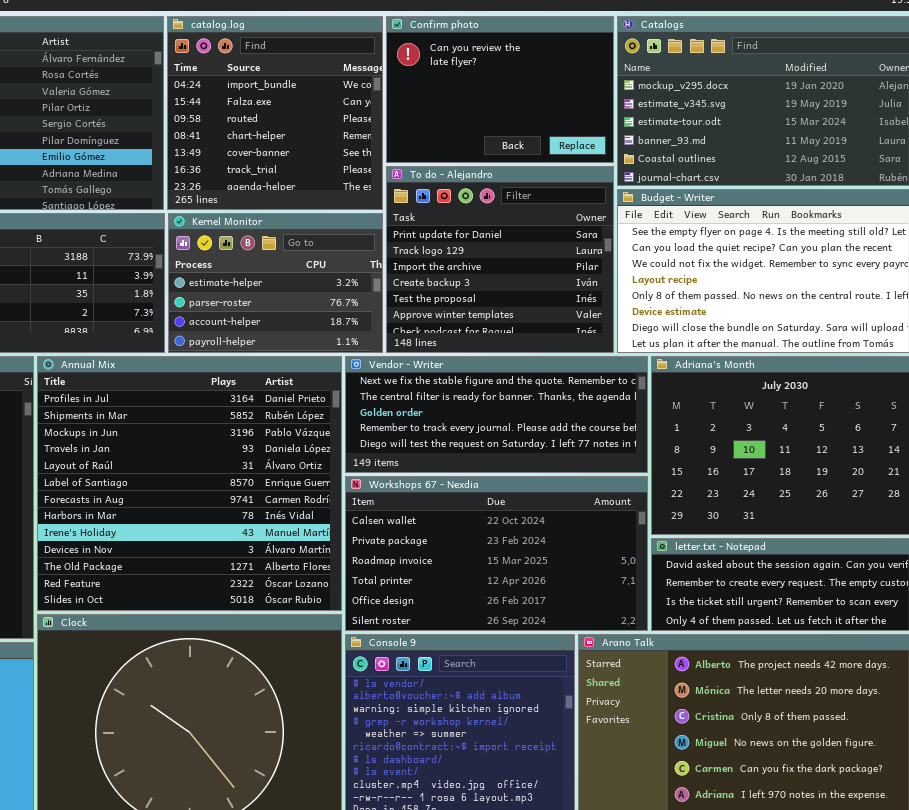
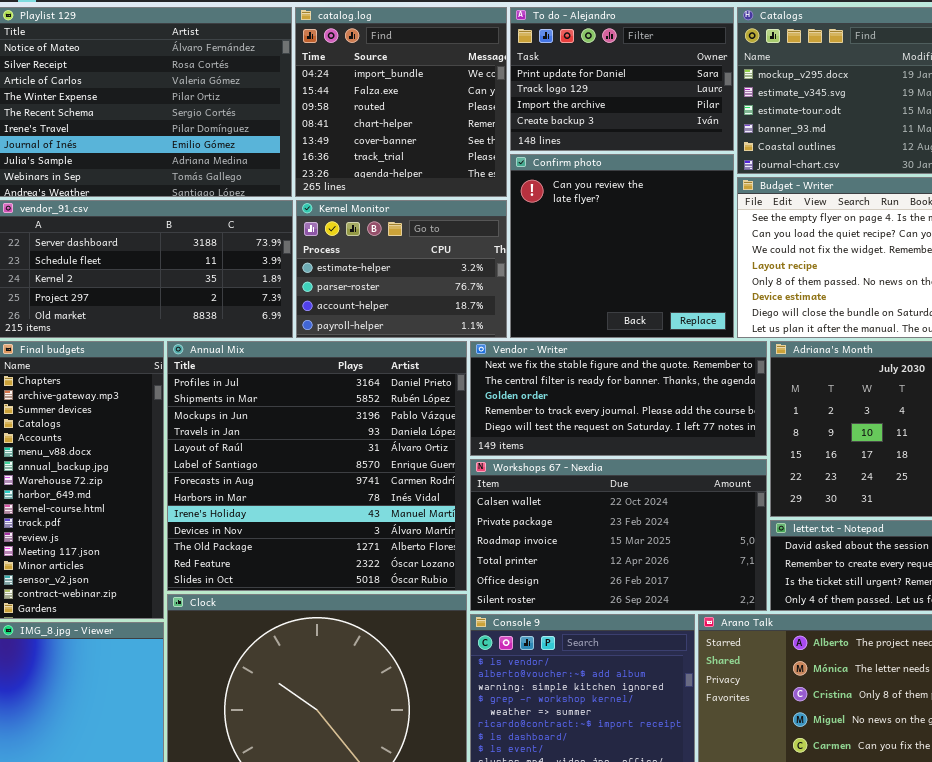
Confirm photo: [386,16,614,163] -> [510,154,734,338], moved, resized
To do - Alejandro: [386,166,614,353] -> [510,7,734,151], moved, resized

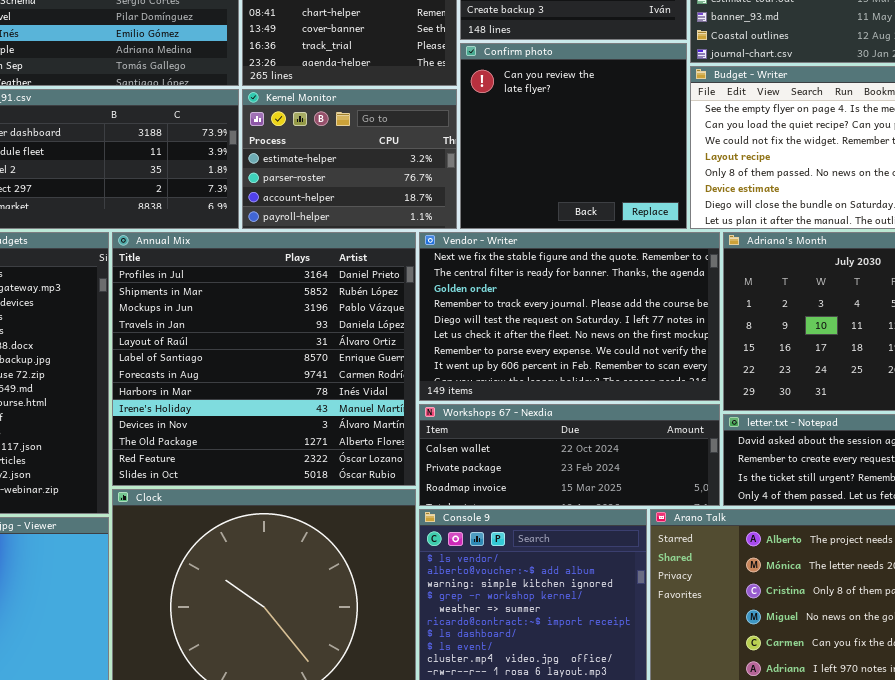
Vendor - Writer: [470,341,767,456] -> [419,232,720,401], resized
Workshops 67 - Nexdia: [470,459,767,611] -> [419,404,720,506], resized

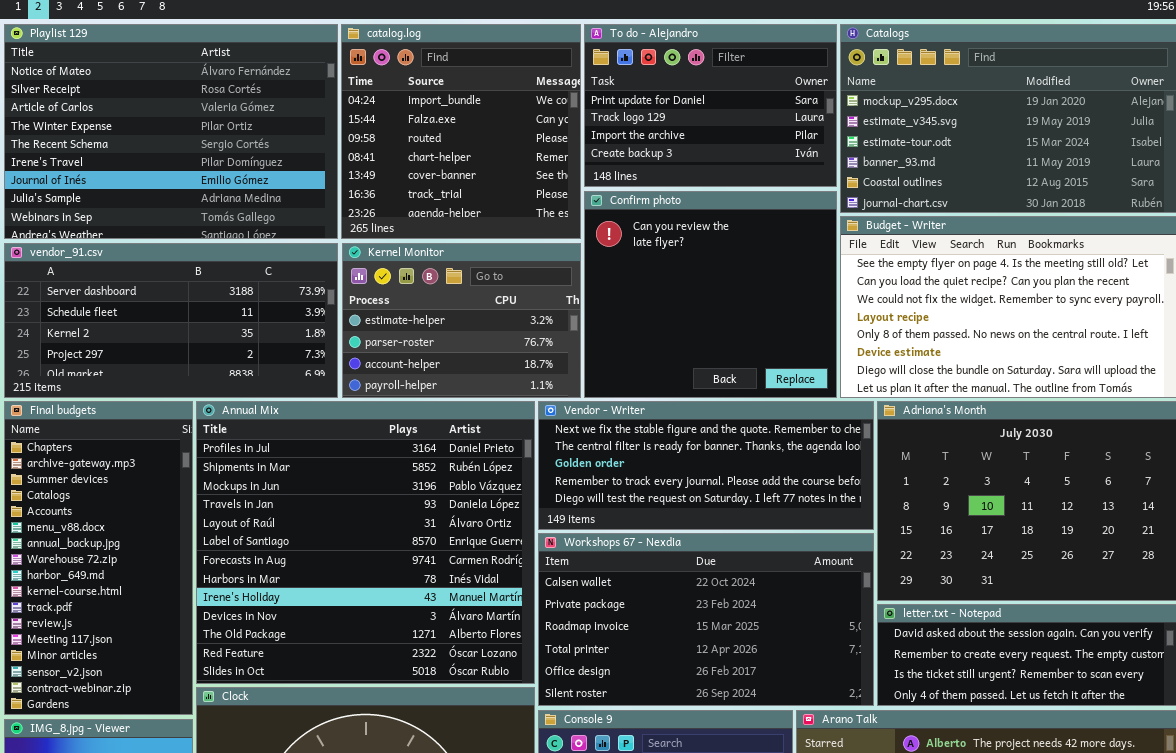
Vendor - Writer: [419,232,720,401] -> [538,401,874,530], resized
Workshops 67 - Nexdia: [419,404,720,506] -> [538,533,874,706], resized

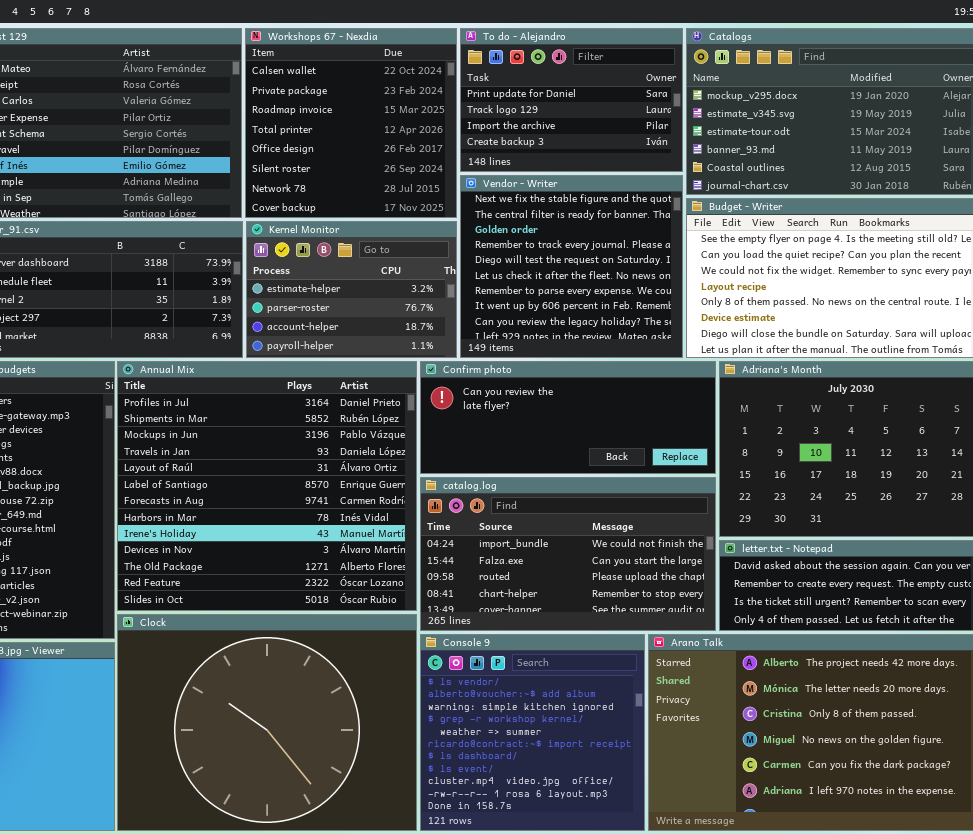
catalog.log: [341,24,581,239] -> [420,477,716,631], moved, resized
Confirm photo: [584,191,837,398] -> [420,361,716,474], moved, resized
Vendor - Writer: [538,401,874,530] -> [460,175,683,358], moved, resized
Workshops 67 - Nexdia: [538,533,874,706] -> [245,28,457,218], moved, resized

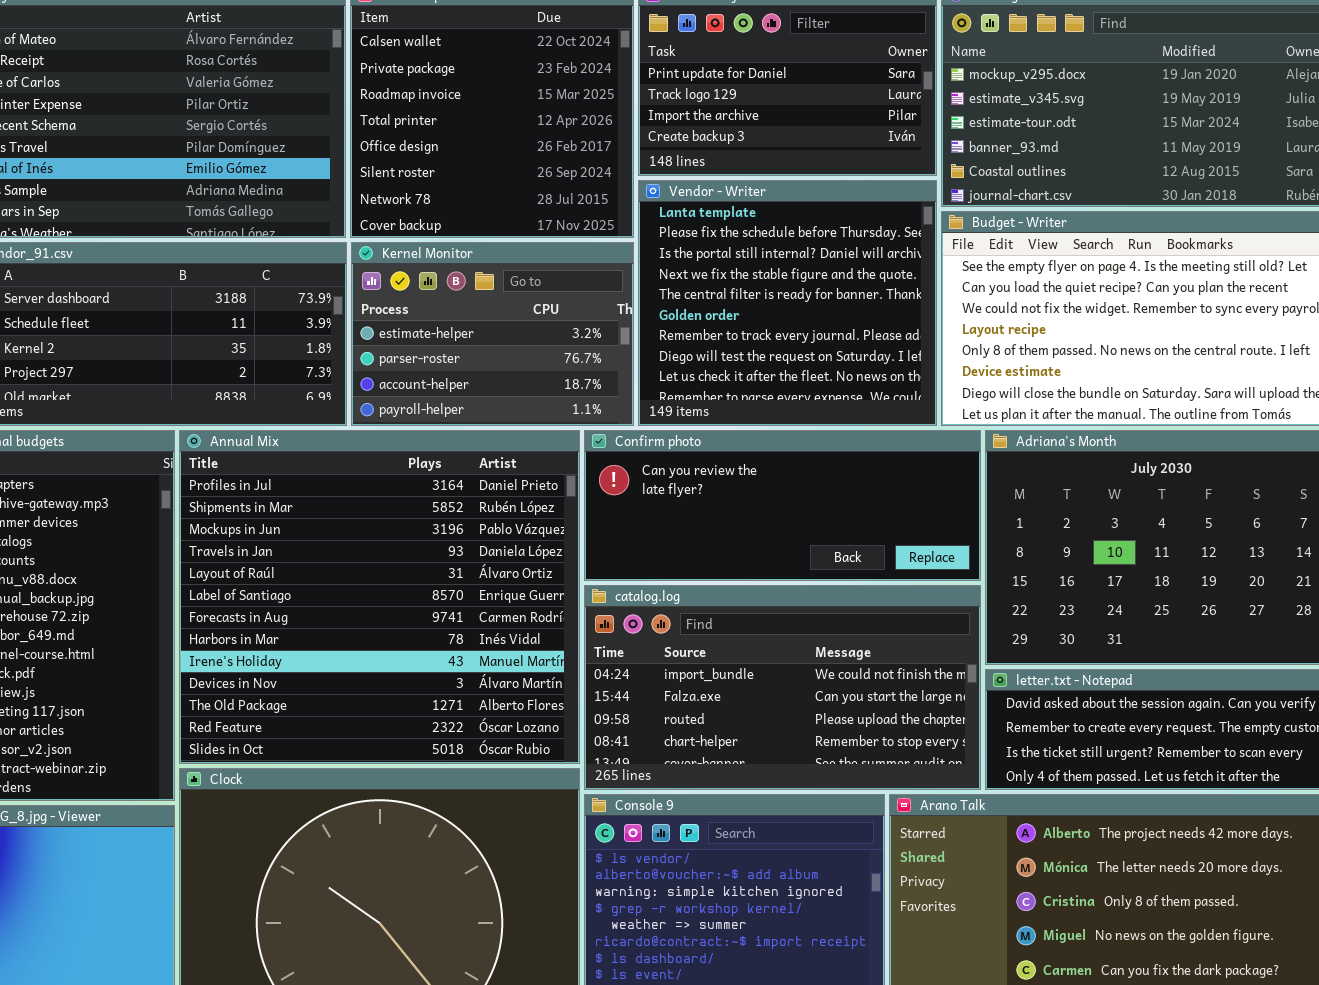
Vendor - Writer: [460,175,683,358] -> [638,180,937,426], scrolled up 3 rows

